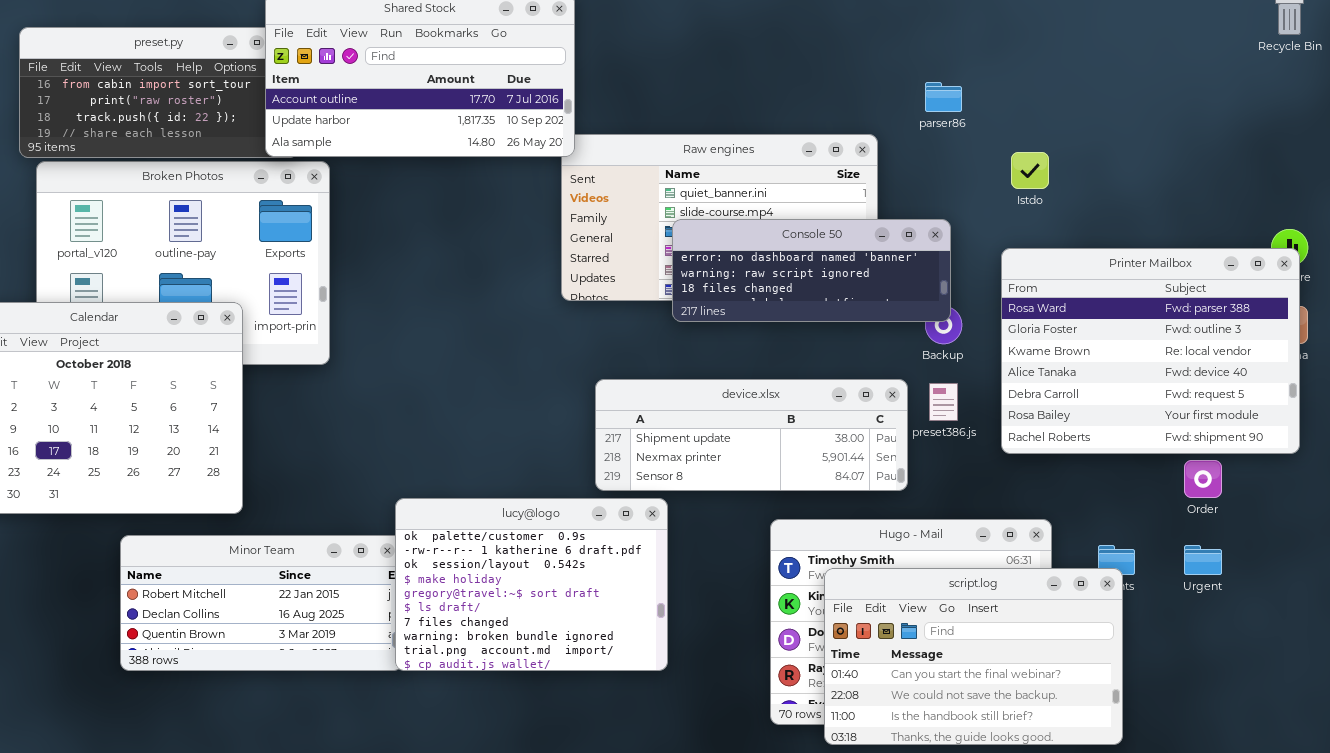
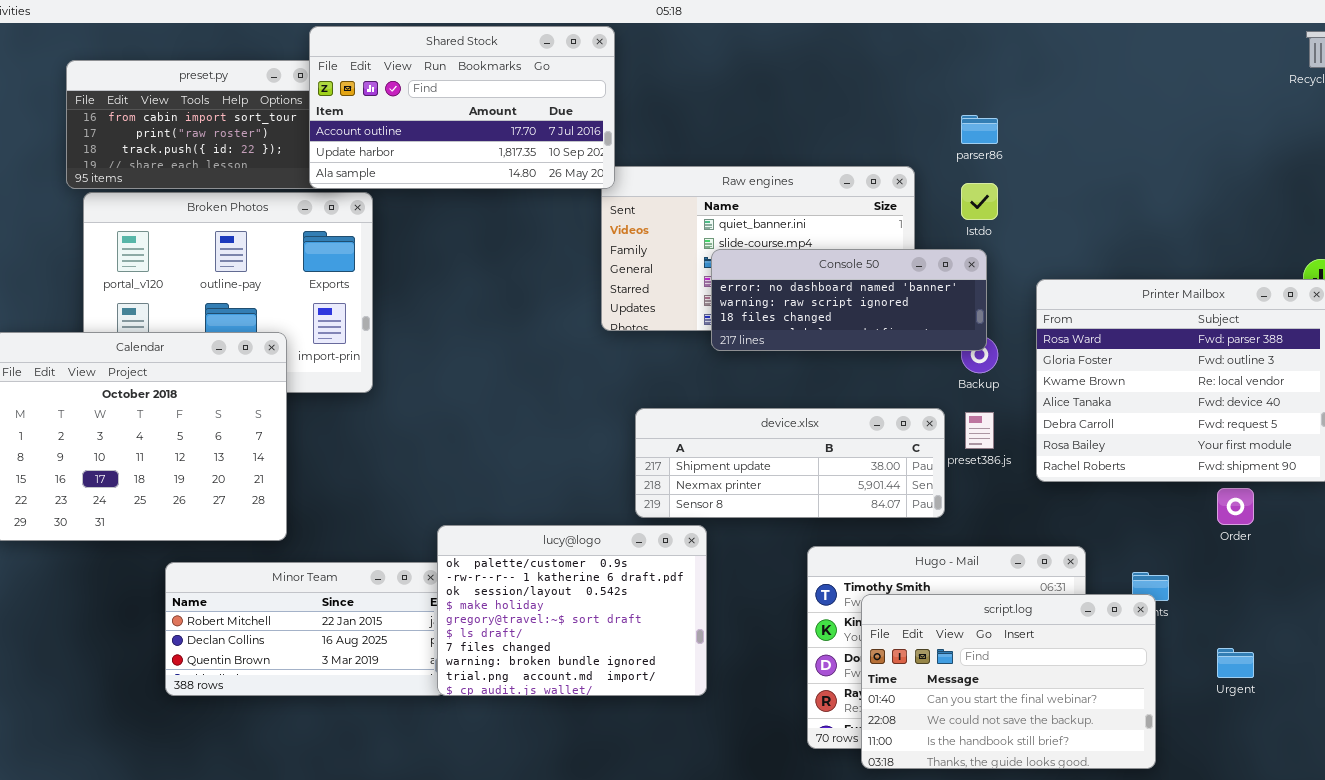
Istdo: [1011,152,1049,189] -> [961,183,998,220], moved
Urgent: [1184,545,1222,575] -> [1217,648,1254,678], moved

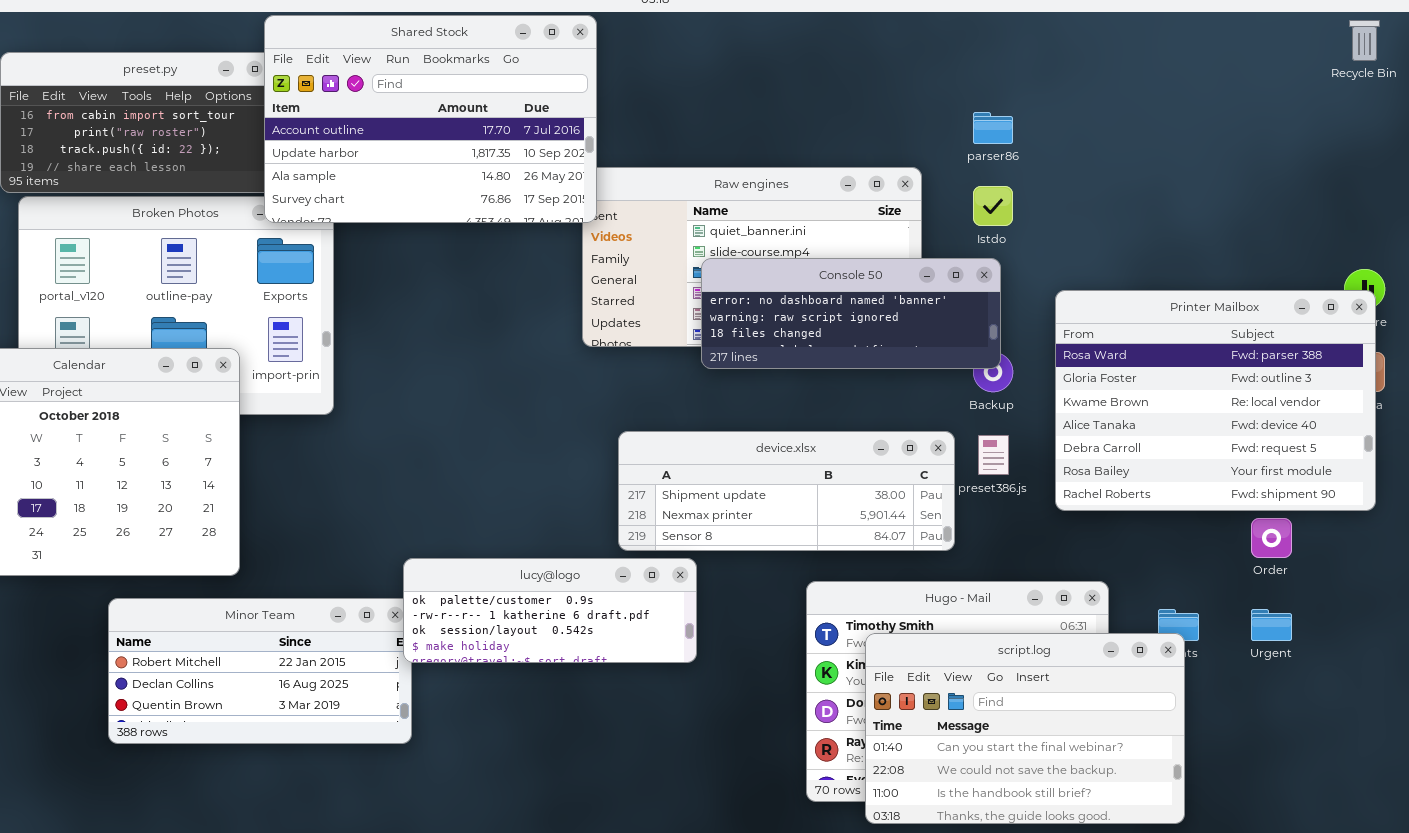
Shared Stock: [309,26,615,189] -> [264,15,597,223], resized
lucy@logo: [437,525,707,696] -> [403,558,697,663], resized
Urgent: [1217,648,1254,678] -> [1251,609,1292,641], moved

